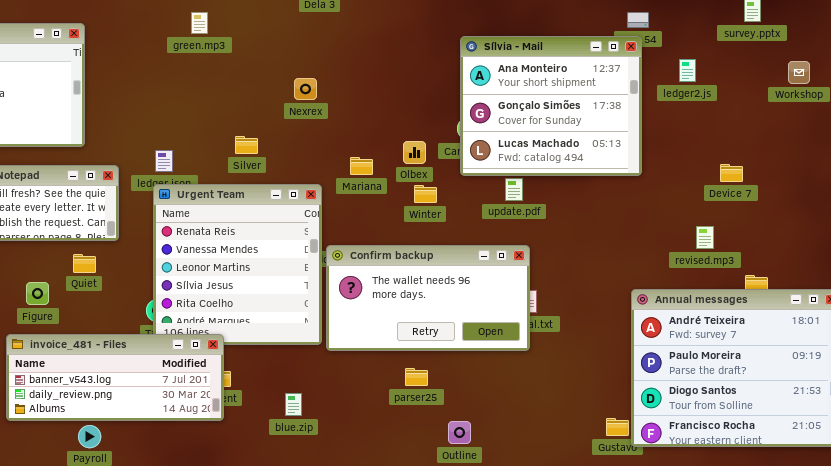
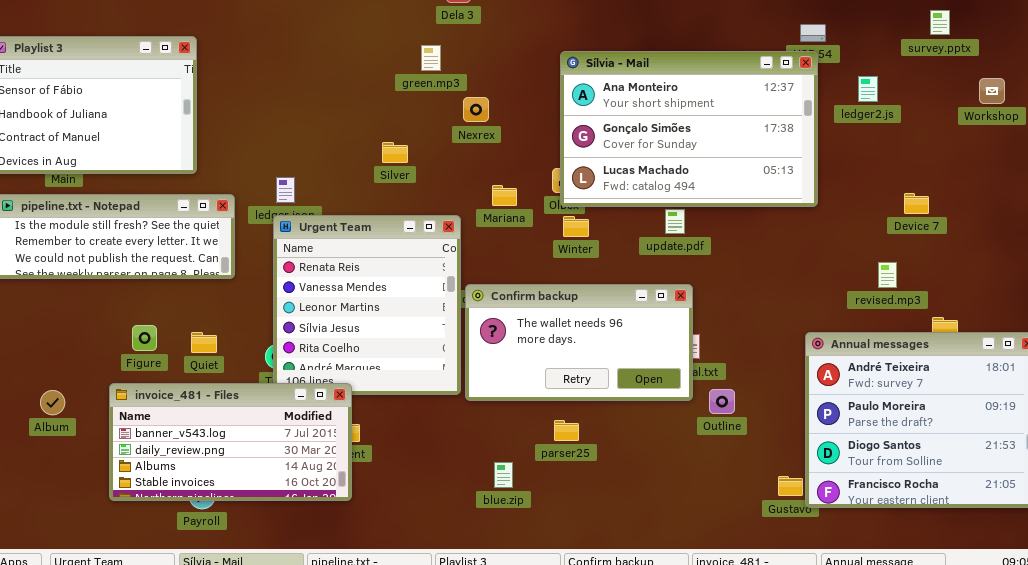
green.mp3: [191,12,208,34] -> [421,45,441,71], moved
Sílvia - Mail: [460,36,642,176] -> [560,51,818,207], resized
Nexrex: [294,78,317,100] -> [463,97,489,122], moved
Silver: [235,136,258,154] -> [382,142,408,163], moved
Quiet: [73,254,96,273] -> [191,332,217,353], moved
invoice_481 - Files: [6,334,224,421] -> [109,383,352,501], resized
blue.zip: [285,393,302,416] -> [494,462,513,488], moved
Outline: [448,421,471,444] -> [709,389,735,414], moved

